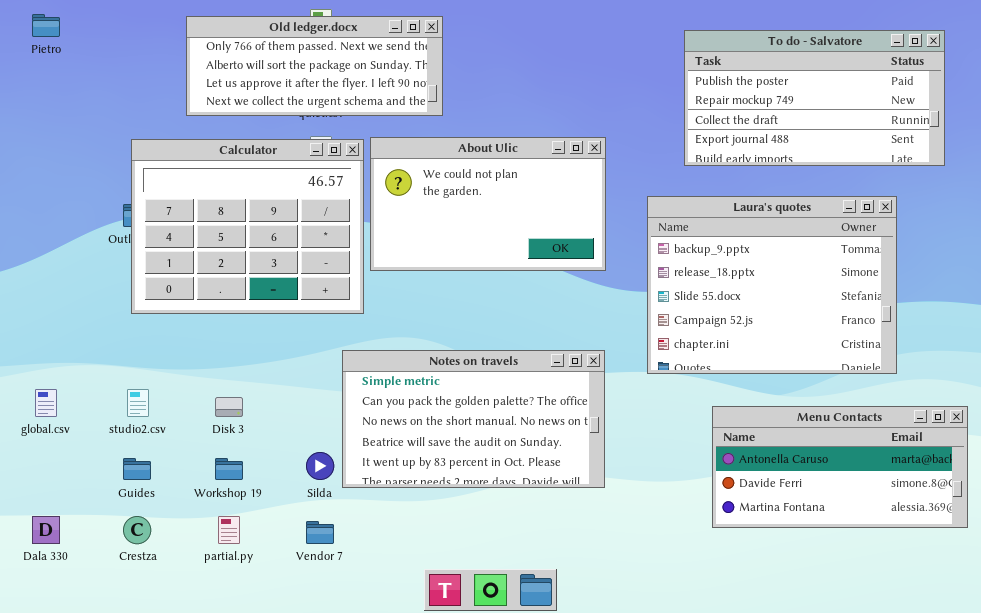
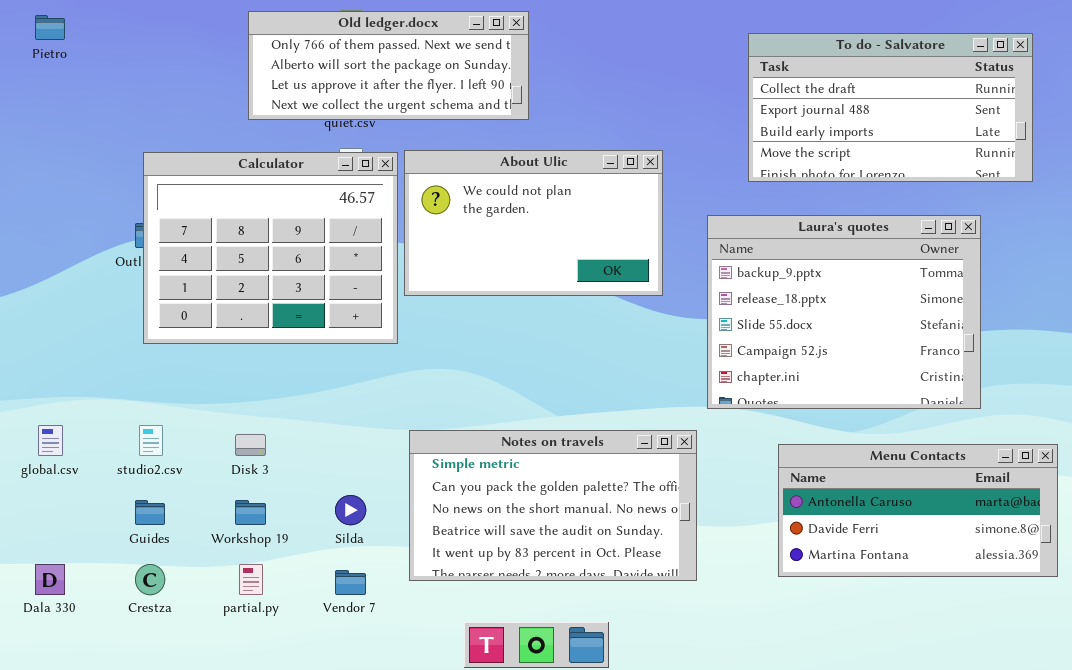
Old ledger.docx: [186,16,443,116] -> [248,11,529,120], moved
To do - Salvatore: [684,30,945,166] -> [748,33,1033,182], scrolled down 2 rows
Notes on travels: [342,350,605,488] -> [409,430,697,581], moved

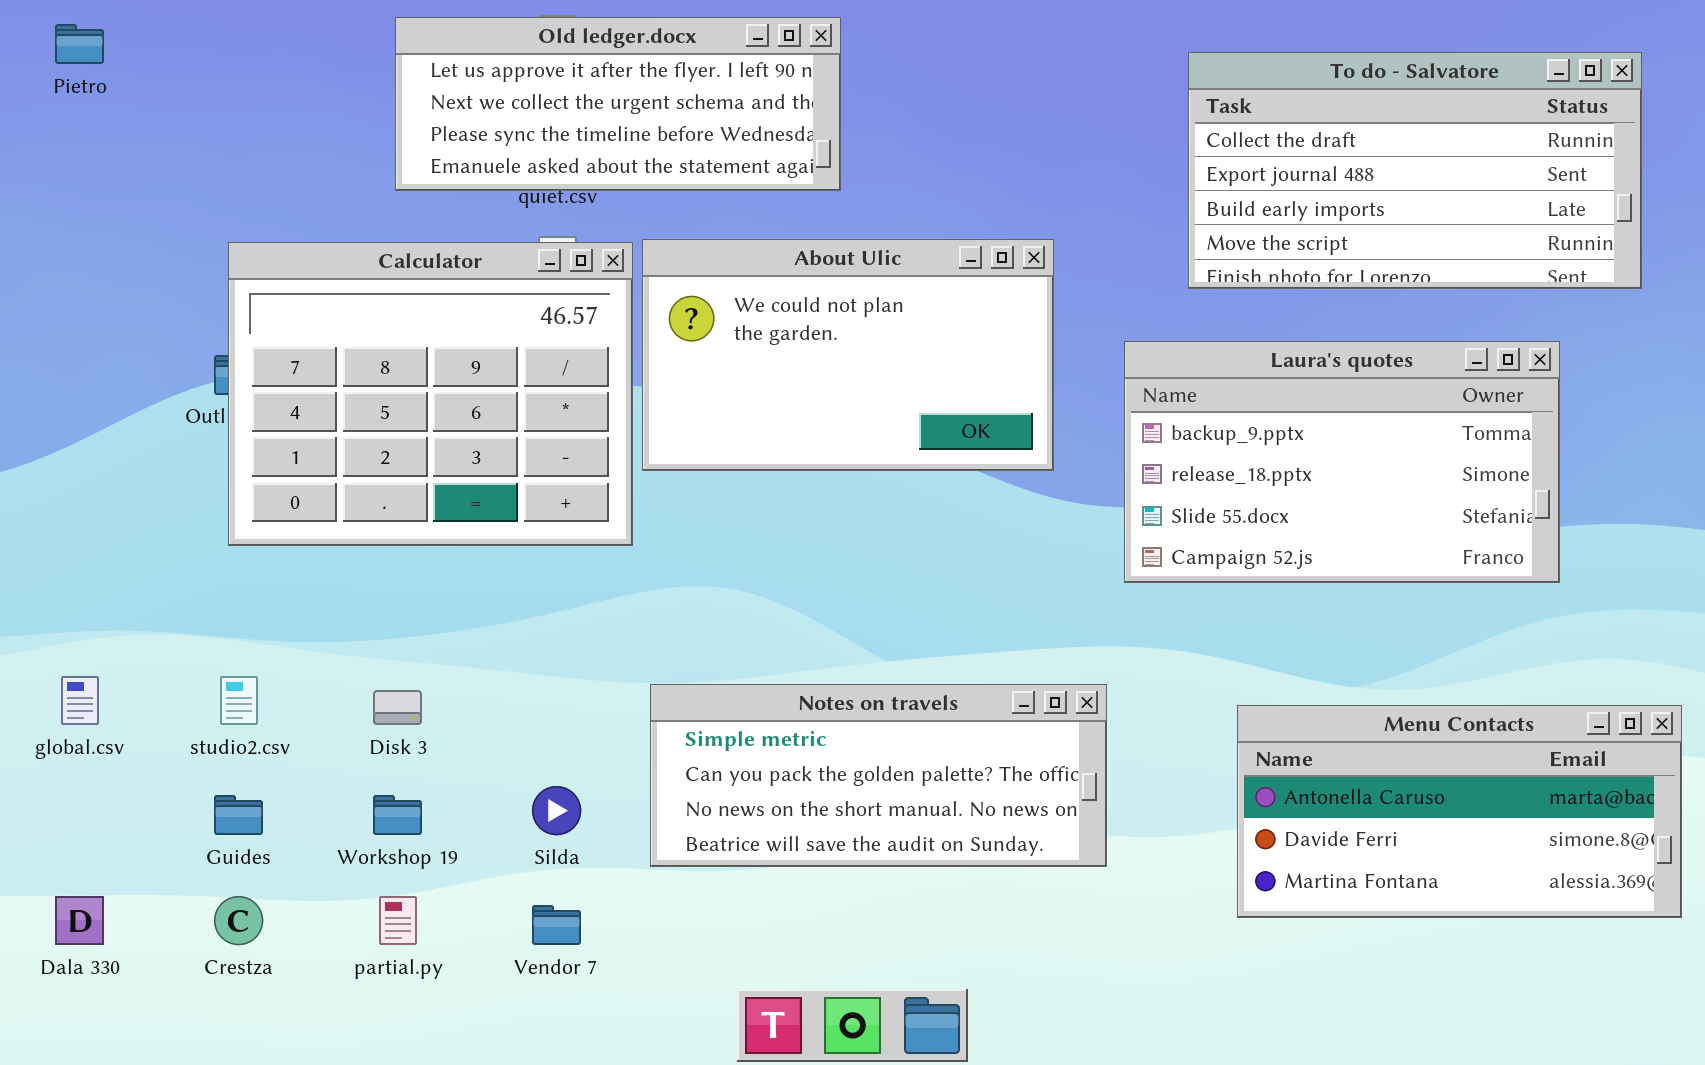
Old ledger.docx: [248,11,529,120] -> [395,17,841,191], scrolled down 2 rows
Laura's quotes: [707,215,981,409] -> [1124,341,1560,583], resized
Notes on travels: [409,430,697,581] -> [650,684,1107,867], resized

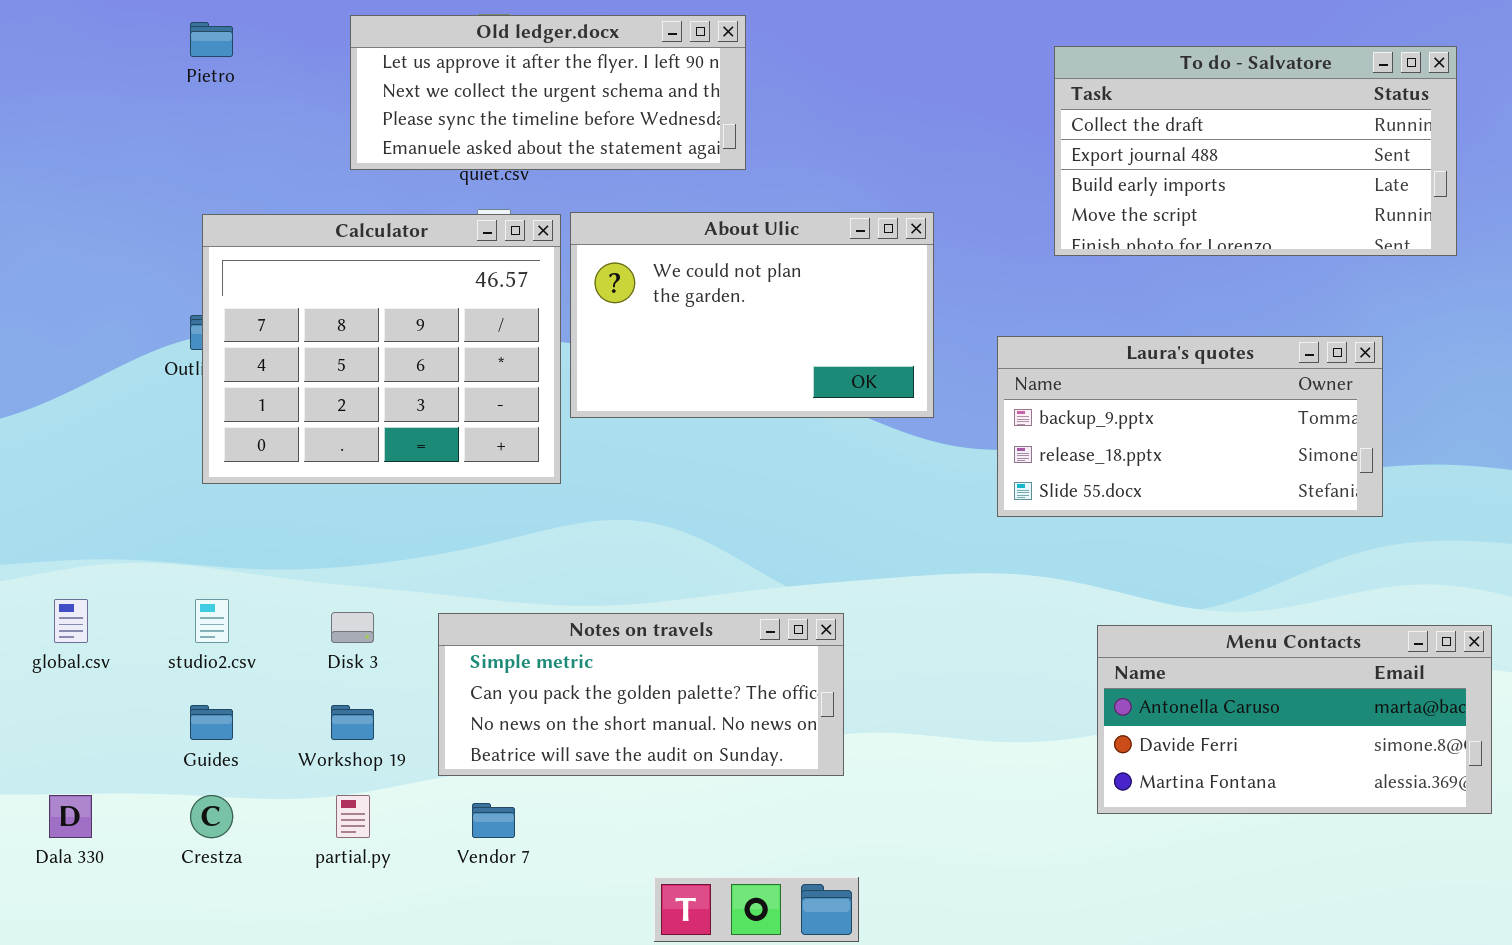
Pietro: [55,24,104,64] -> [190,22,233,57], moved
Laura's quotes: [1124,341,1560,583] -> [997,336,1383,517], resized
Notes on travels: [650,684,1107,867] -> [438,613,844,776], moved

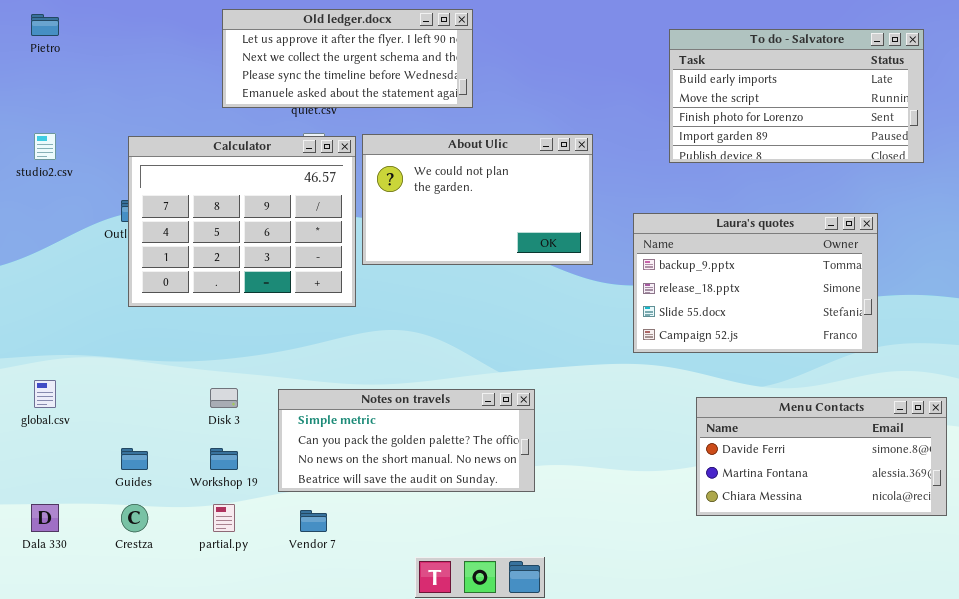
Pietro: [190,22,233,57] -> [31,14,59,36], moved
To do - Salvatore: [1054,46,1457,256] -> [669,29,924,163], scrolled down 2 rows
Laura's quotes: [997,336,1383,517] -> [633,213,878,353], resized
studio2.csv: [195,599,229,643] -> [34,133,56,160], moved
Menu Contacts: [1097,625,1492,814] -> [696,397,947,516], scrolled down 1 row

